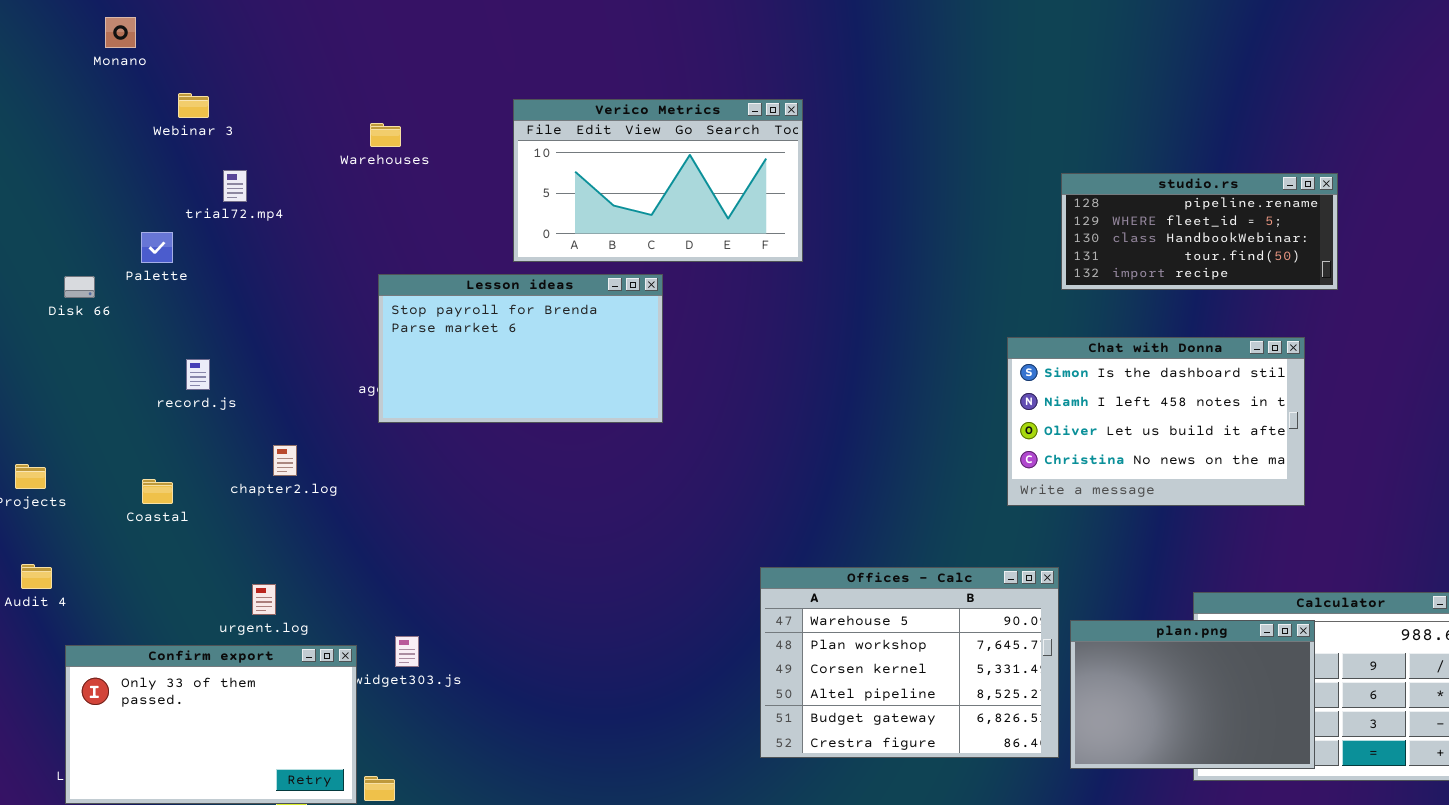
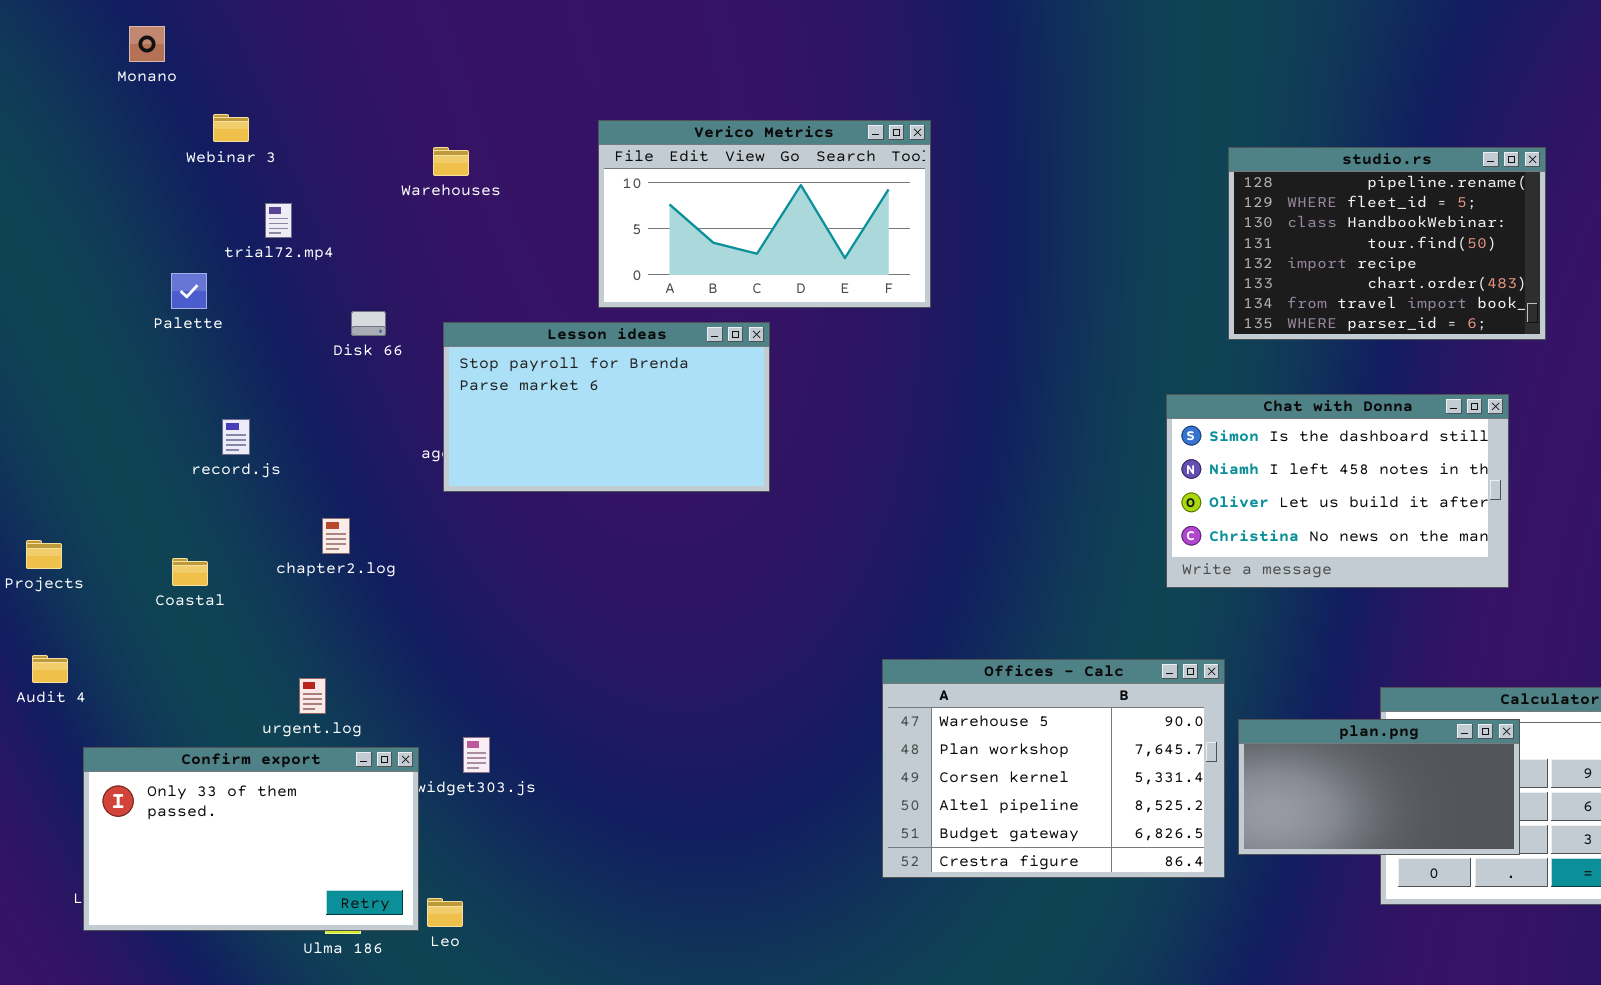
studio.rs: [1061,173,1338,290] -> [1228,147,1546,340], resized
Disk 66: [64,276,95,298] -> [351,311,386,336], moved
plan.png: [1070,620,1315,769] -> [1238,719,1520,855], resized

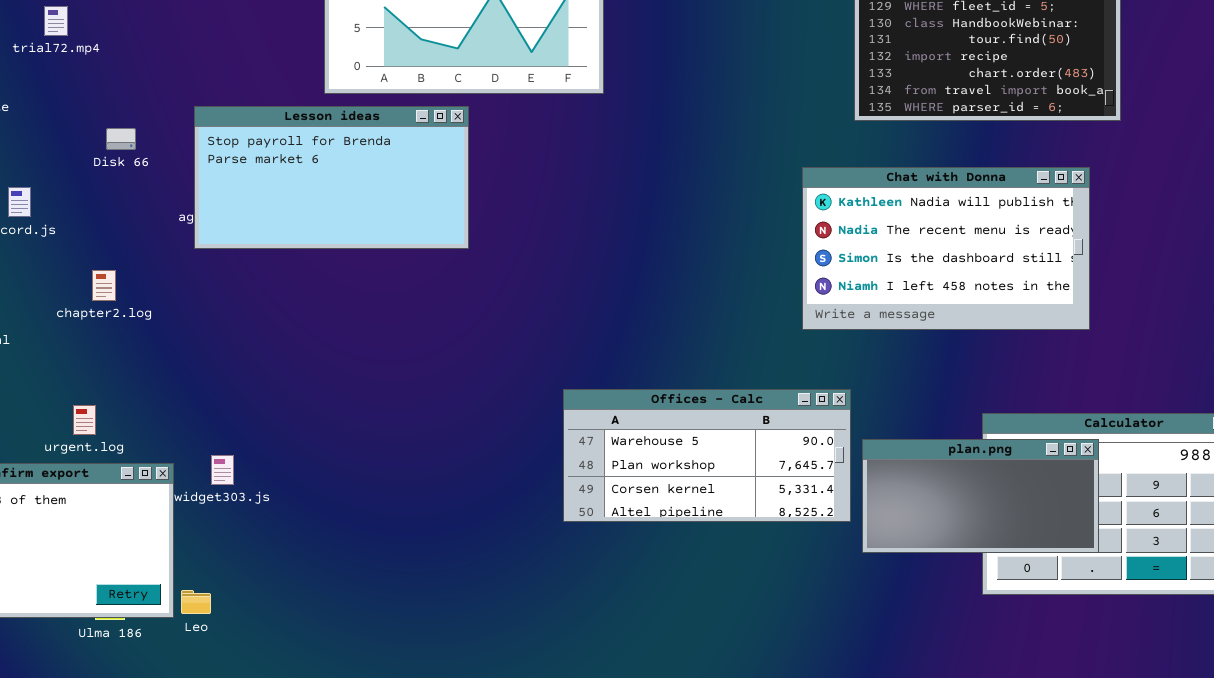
Disk 66: [351,311,386,336] -> [106,128,136,150], moved
Chat with Donna: [1166,394,1509,588] -> [802,167,1090,330], scrolled up 2 rows
Offices - Calc: [882,659,1225,878] -> [563,389,851,522], resized

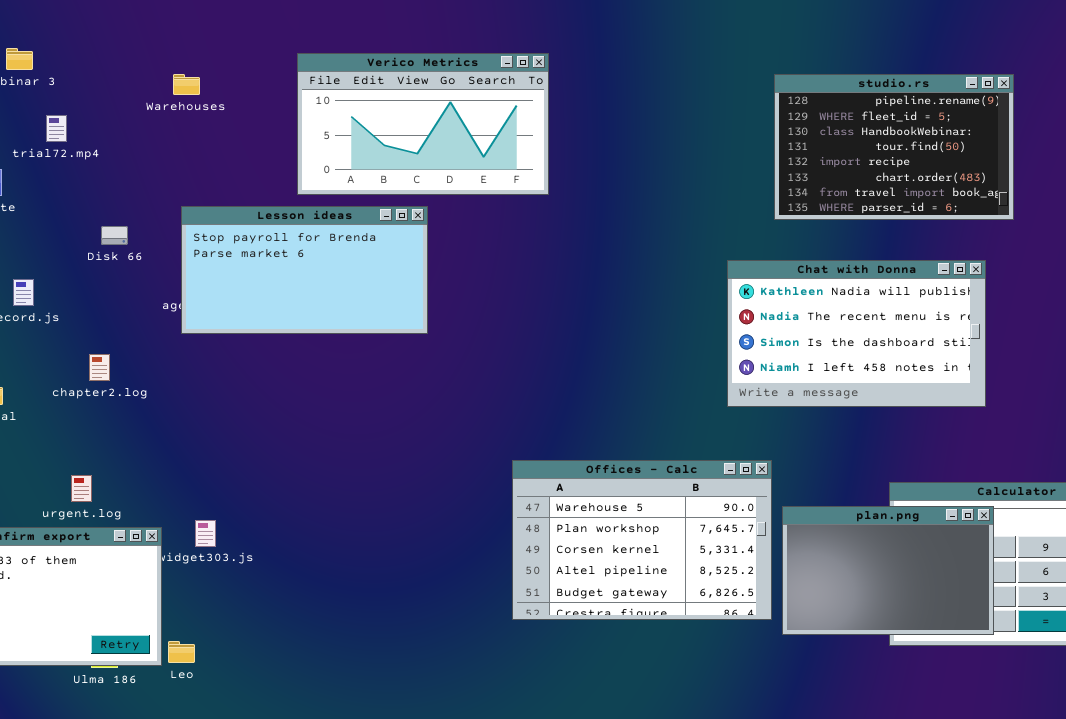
Offices - Calc: [563,389,851,522] -> [512,460,772,620], resized
plan.png: [862,439,1099,553] -> [782,506,994,635], resized

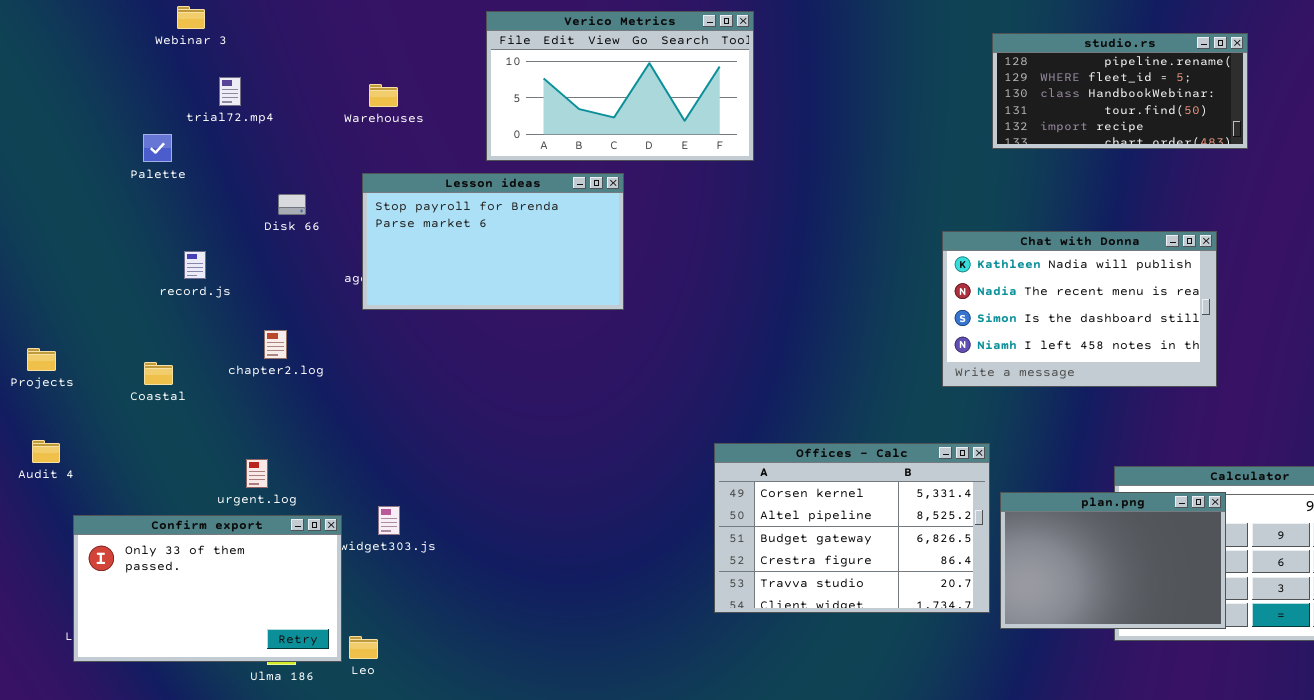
Warehouses: [173,74,200,95] -> [369,84,398,107], moved
studio.rs: [774,74,1014,220] -> [992,33,1248,149], resized
Offices - Calc: [512,460,772,620] -> [714,443,990,613], scrolled down 2 rows

